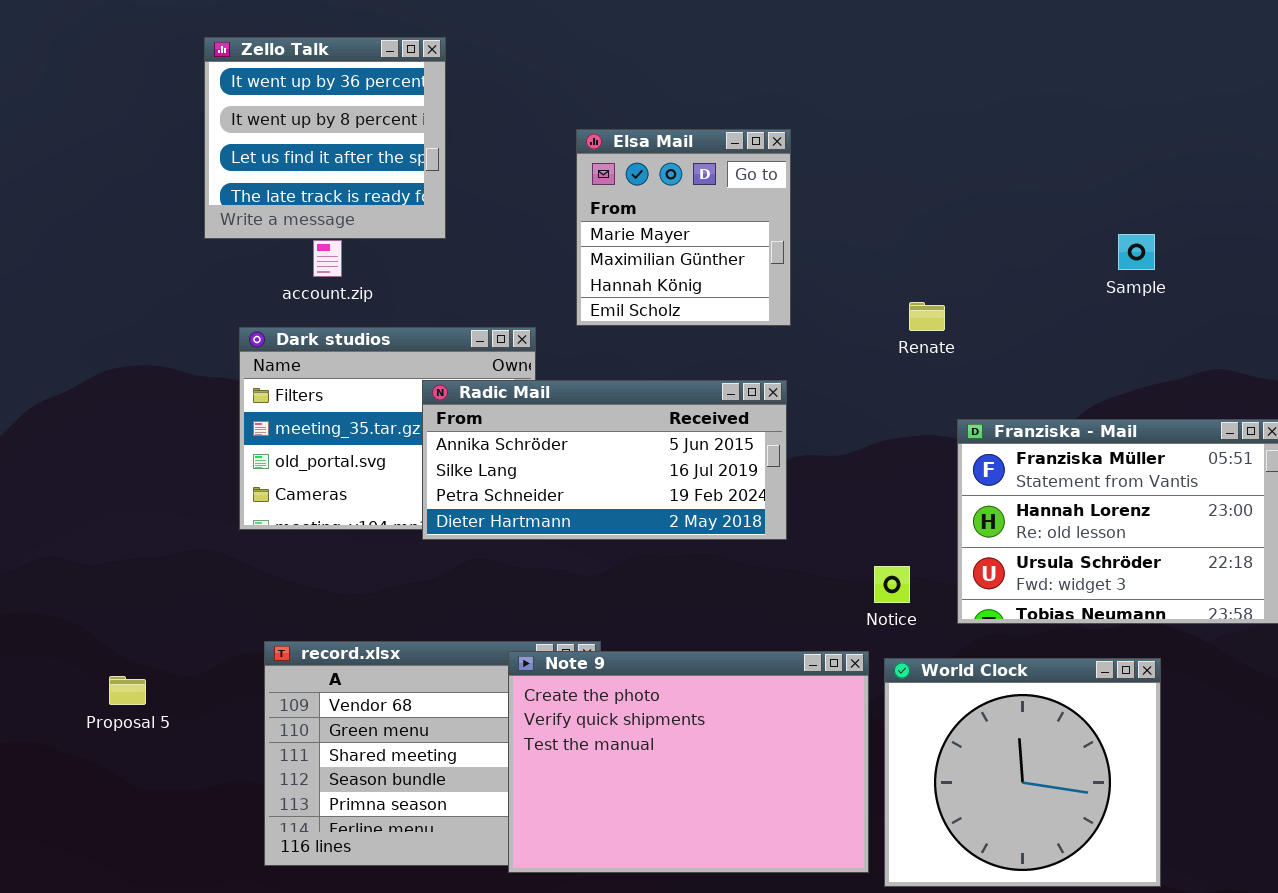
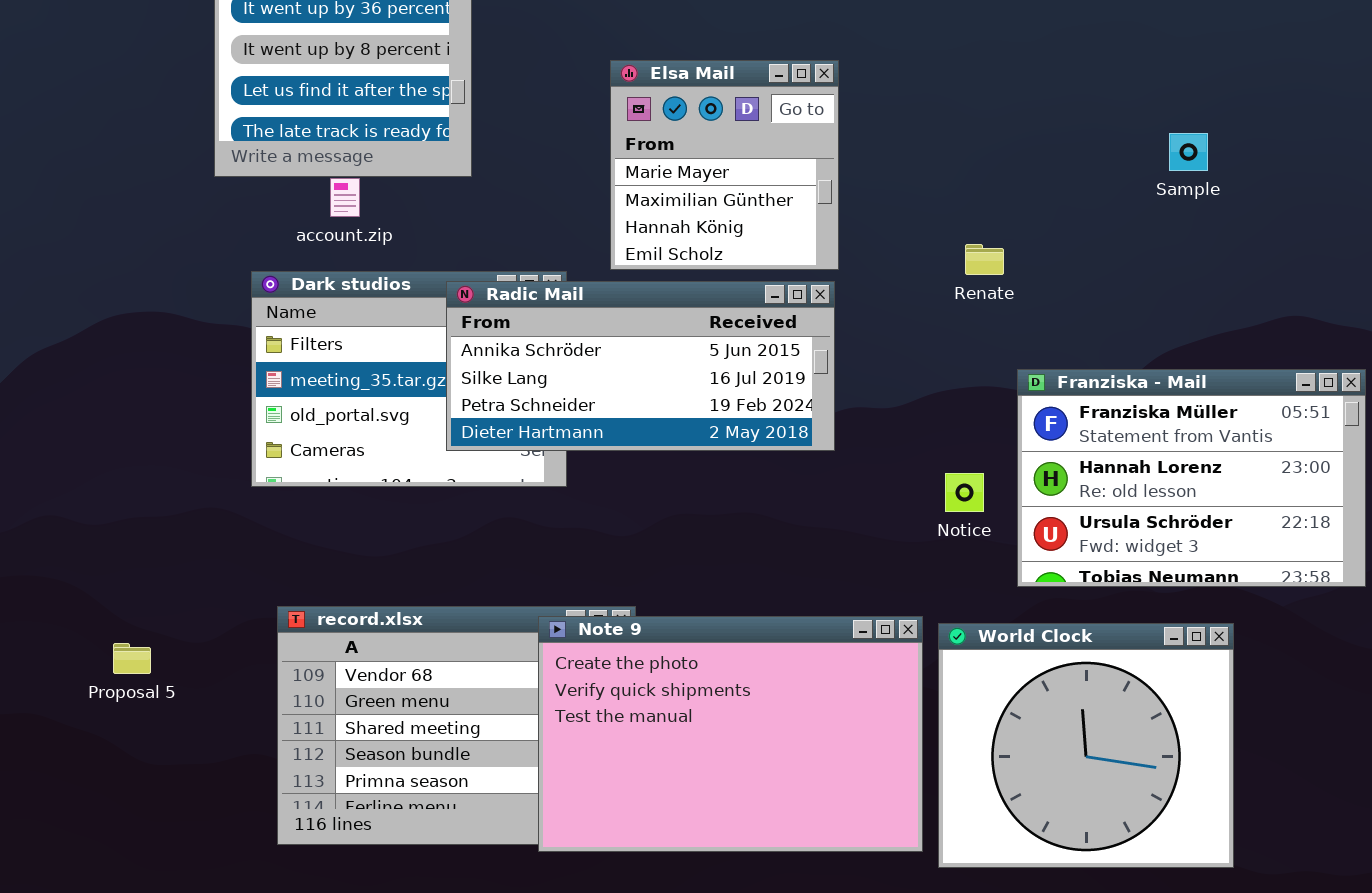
Sample: [1118,234,1155,270] -> [1169,133,1208,171], moved
Radic Mail: [422,380,787,540] -> [446,281,835,451], moved
Notice: [874,566,910,603] -> [945,473,984,512], moved

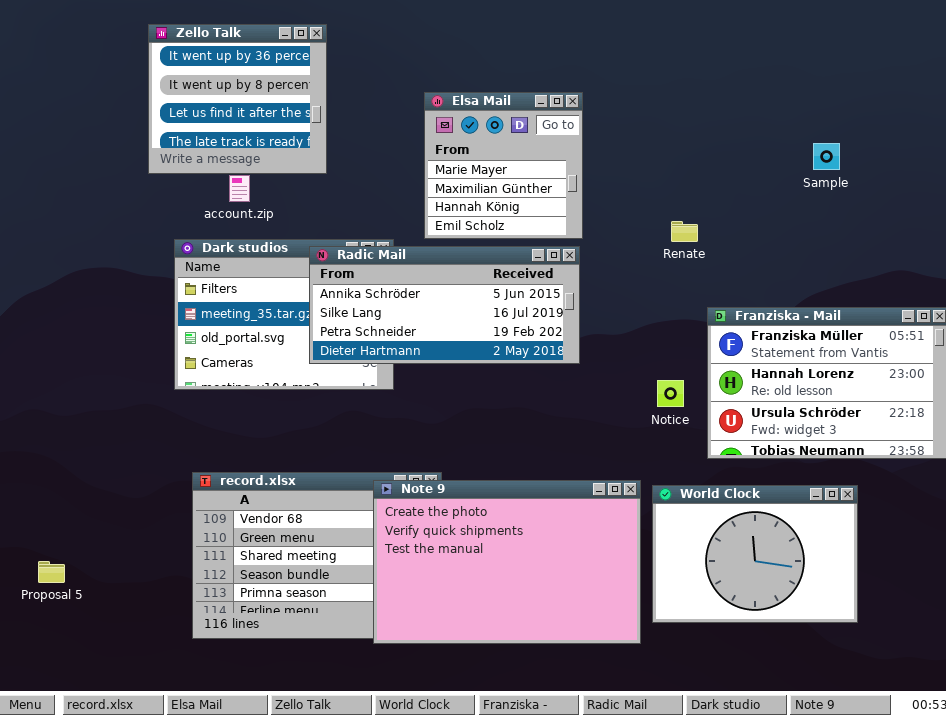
World Clock: [938,623,1234,868] -> [652,485,858,623], resized
Proposal 5: [113,643,151,674] -> [38,561,65,583], moved

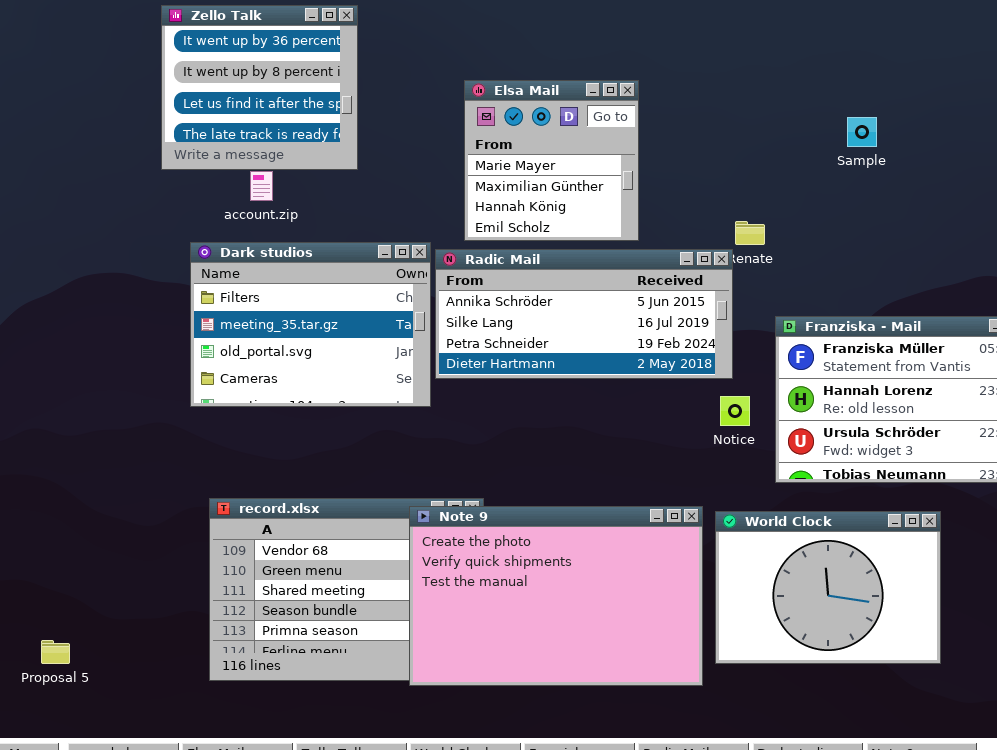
Sample: [813,143,840,170] -> [847,117,877,147], moved
Radic Mail: [309,246,580,364] -> [435,249,733,379], moved
Proposal 5: [38,561,65,583] -> [41,640,70,664], moved

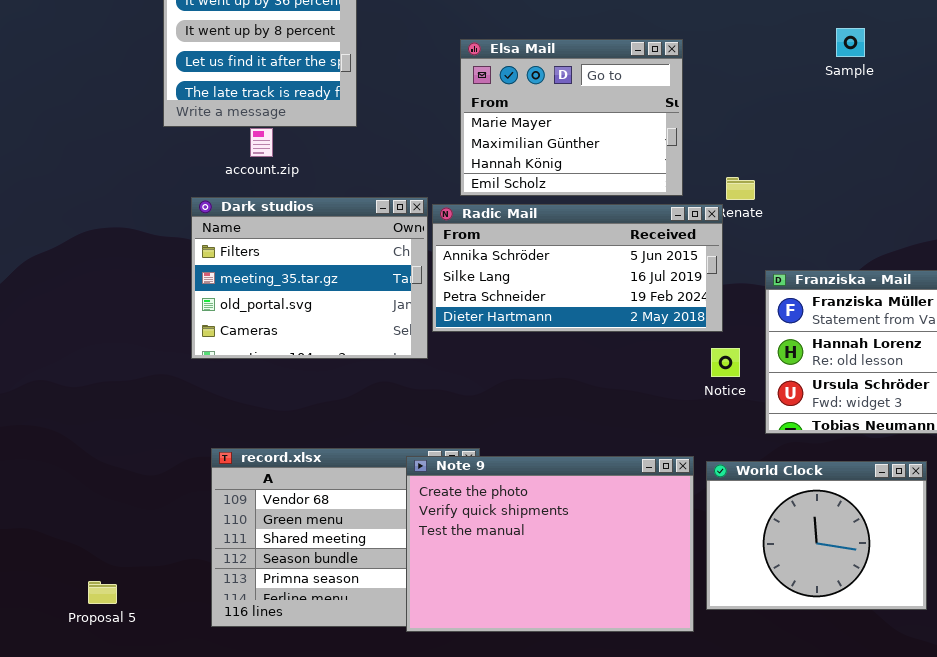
Elsa Mail: [464,80,639,241] -> [460,39,683,196], resized
Sample: [847,117,877,147] -> [836,28,865,57], moved
Proposal 5: [41,640,70,664] -> [88,581,117,604], moved

